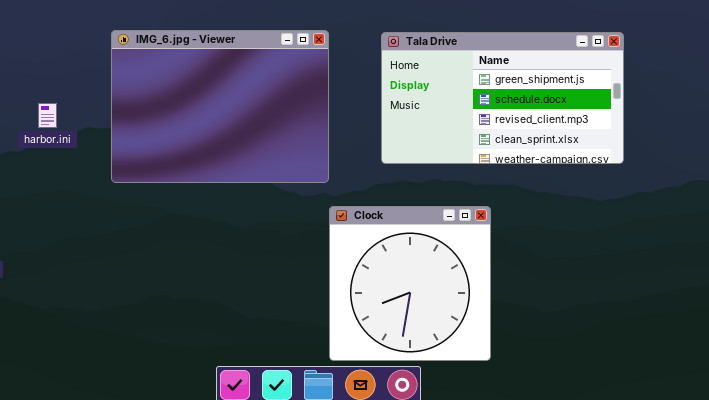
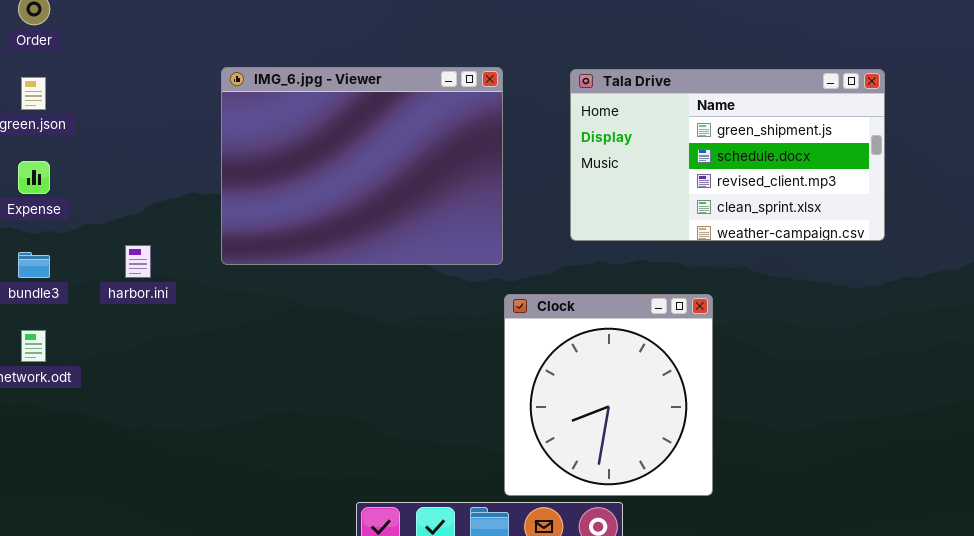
harbor.ini: [38,103,57,128] -> [125,245,151,278], moved

